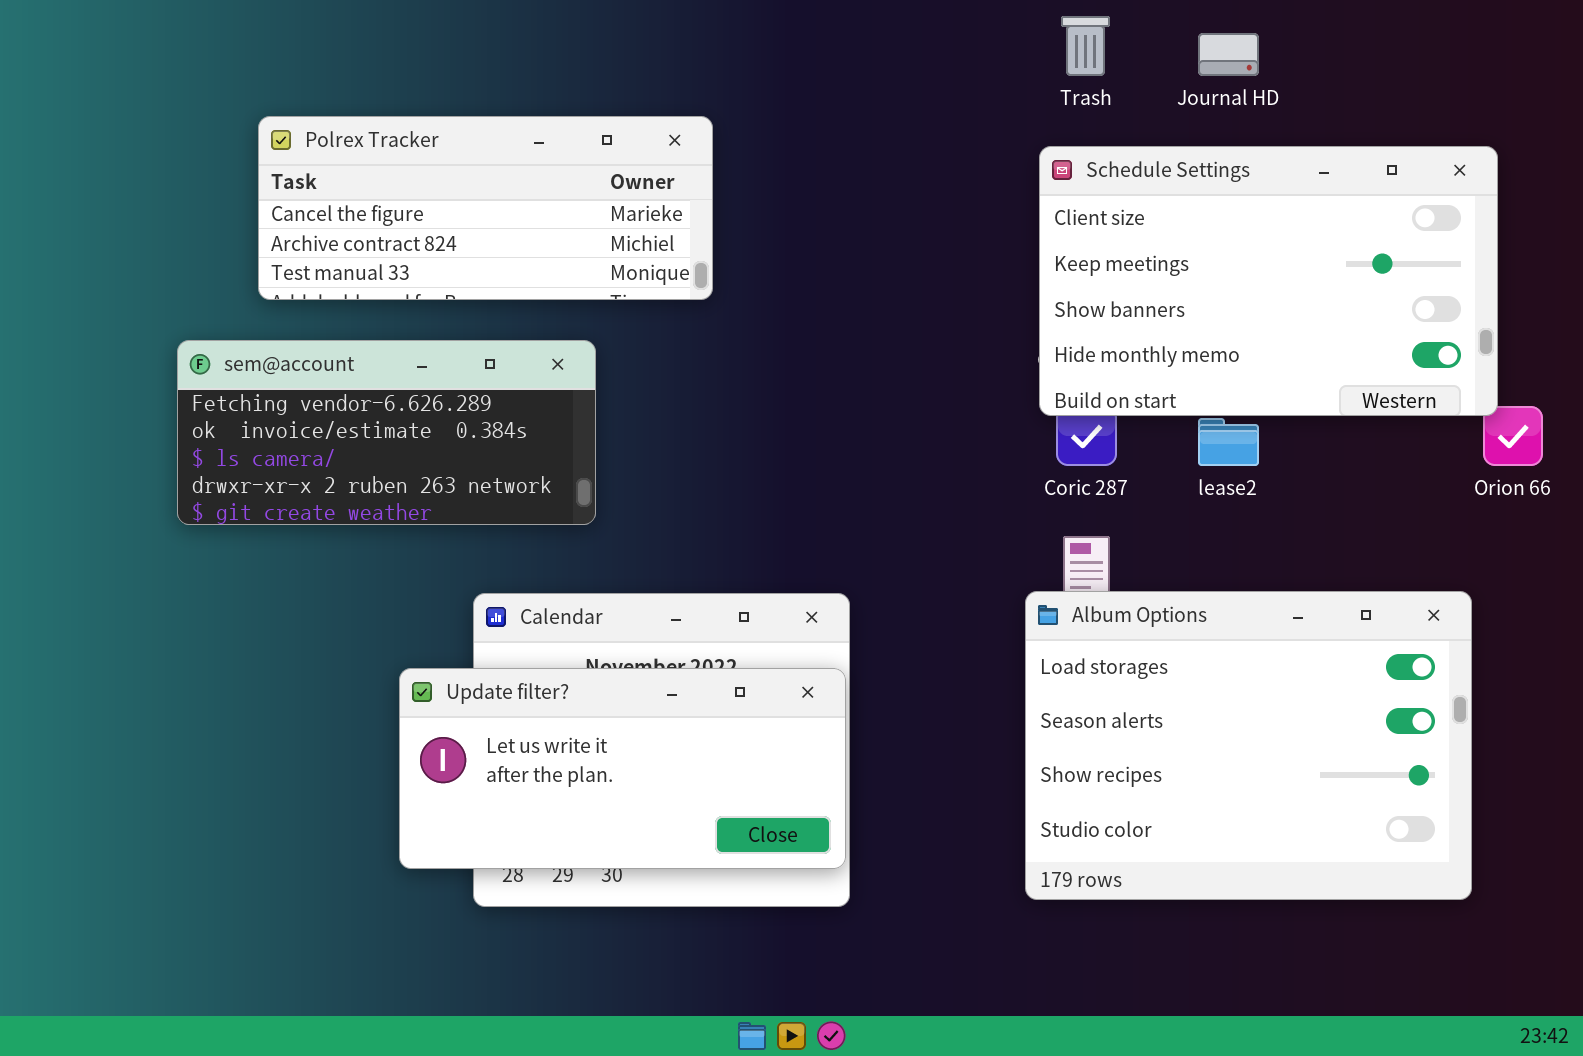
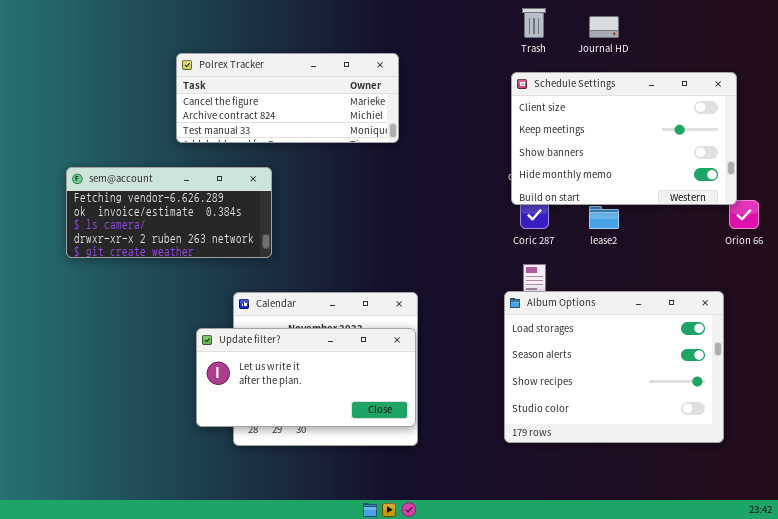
Polrex Tracker: [258,116,713,300] -> [176,53,399,143], moved
sem@account: [177,340,596,525] -> [66,167,272,258], moved

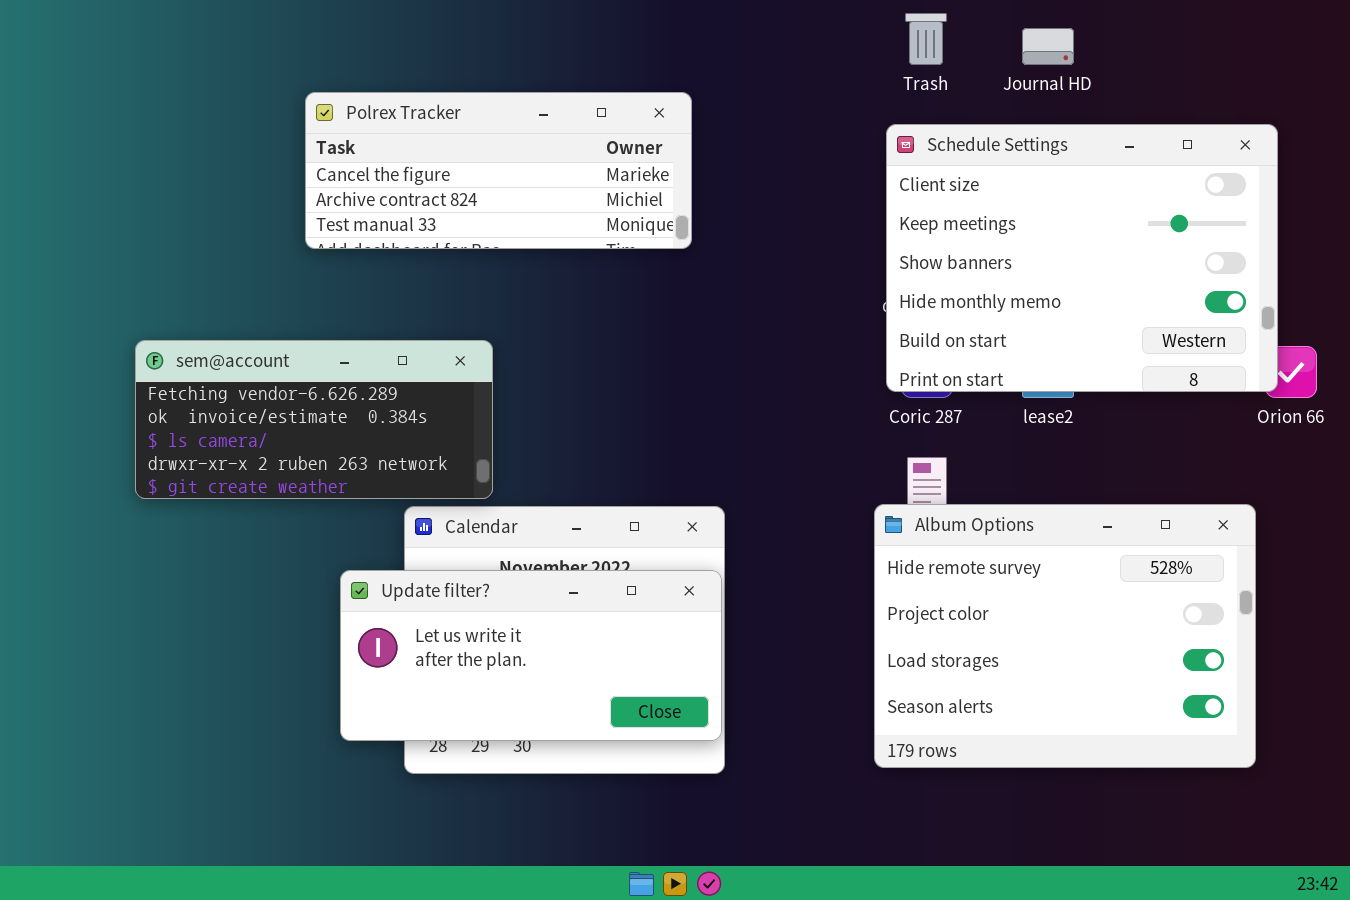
Schedule Settings: [511,72,737,205] -> [886,124,1278,392], resized
sem@account: [66,167,272,258] -> [135,340,493,499], moved
Album Options: [504,291,724,443] -> [874,504,1256,768], scrolled up 2 rows

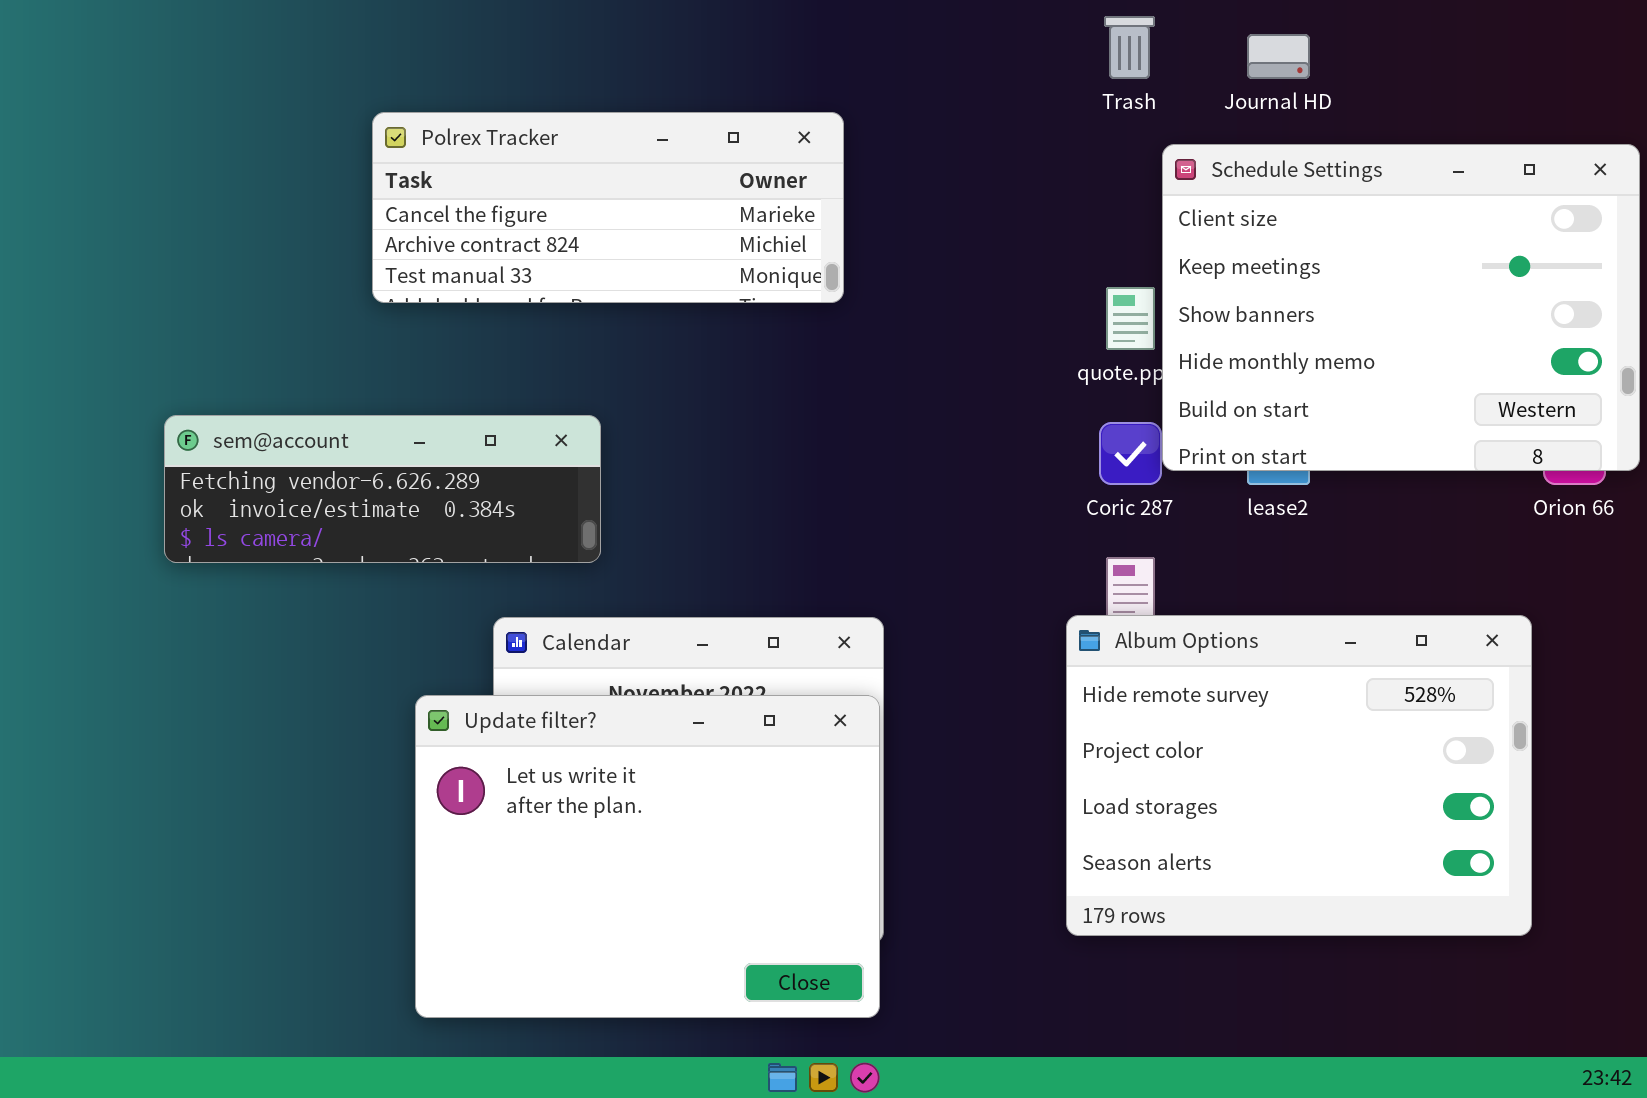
Schedule Settings: [886,124,1278,392] -> [1162,144,1640,471], moved
sem@account: [135,340,493,499] -> [164,415,601,563], resized
Update filter?: [340,570,722,741] -> [415,695,880,1018], resized

